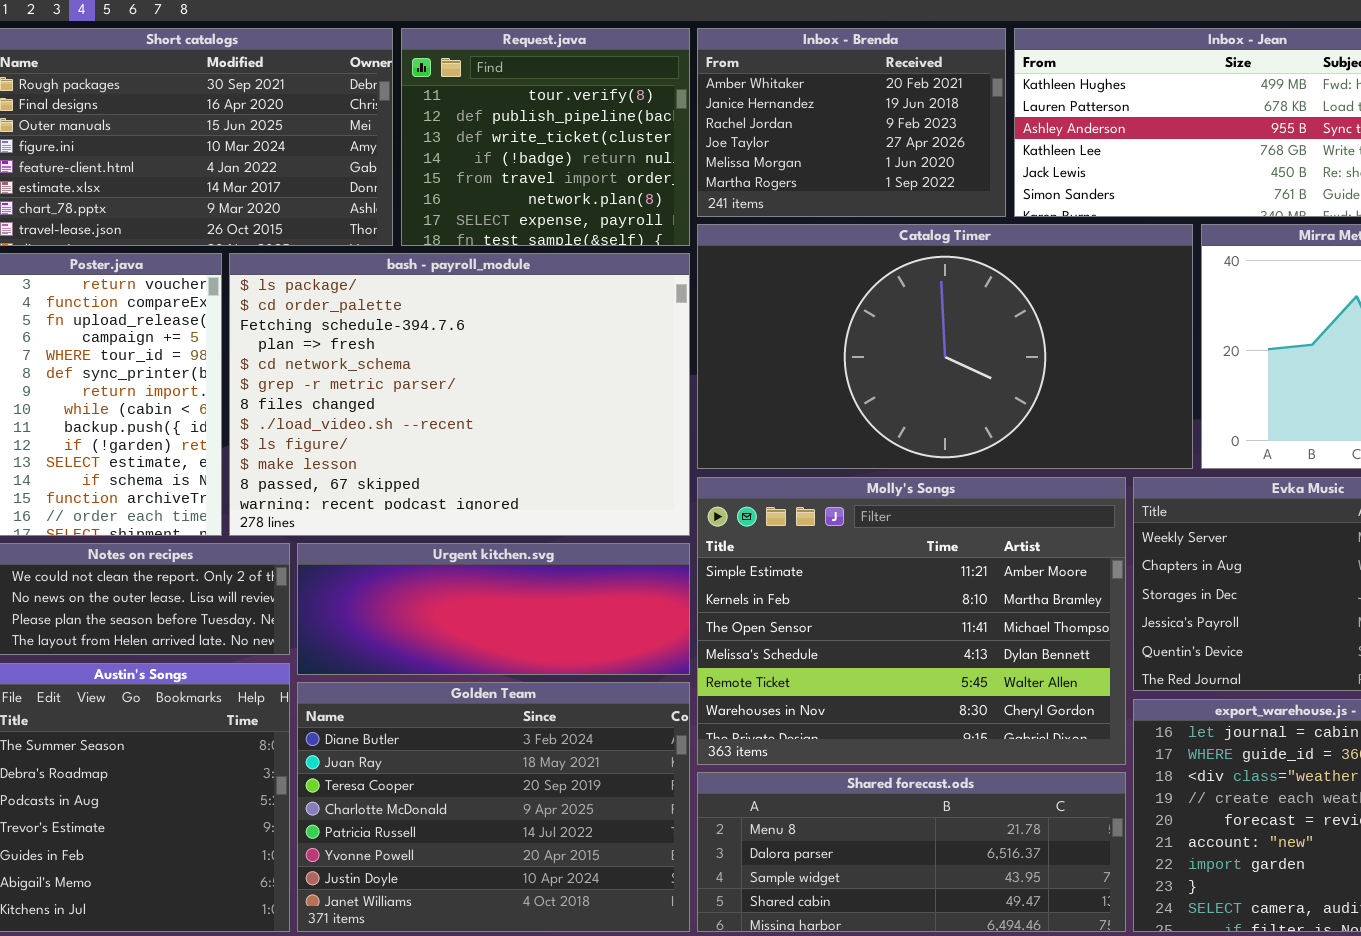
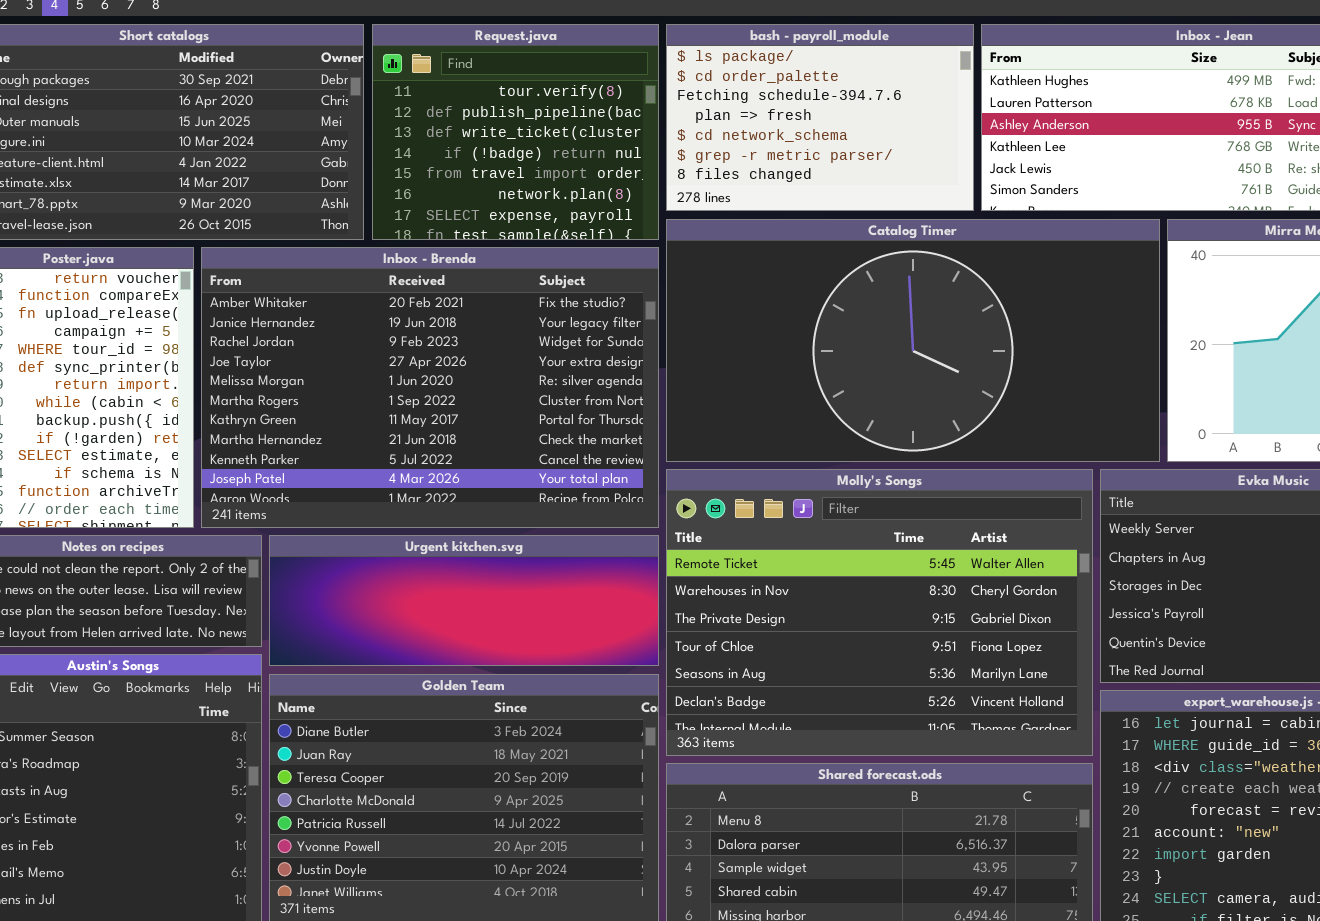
Inbox - Brenda: [697,28,1006,217] -> [201,247,659,528], moved, resized
bash - payroll_module: [229,253,690,536] -> [666,24,974,211], moved, resized
Molly's Songs: [697,477,1126,765] -> [666,469,1093,756], scrolled down 4 rows

